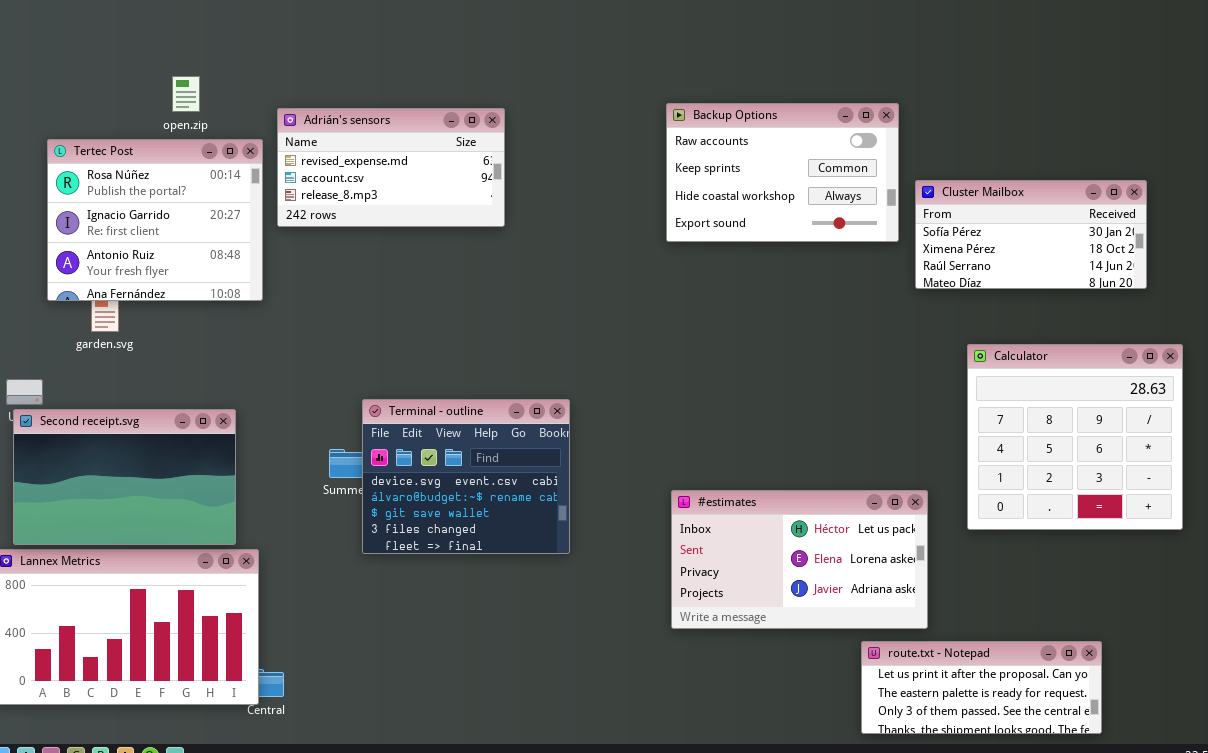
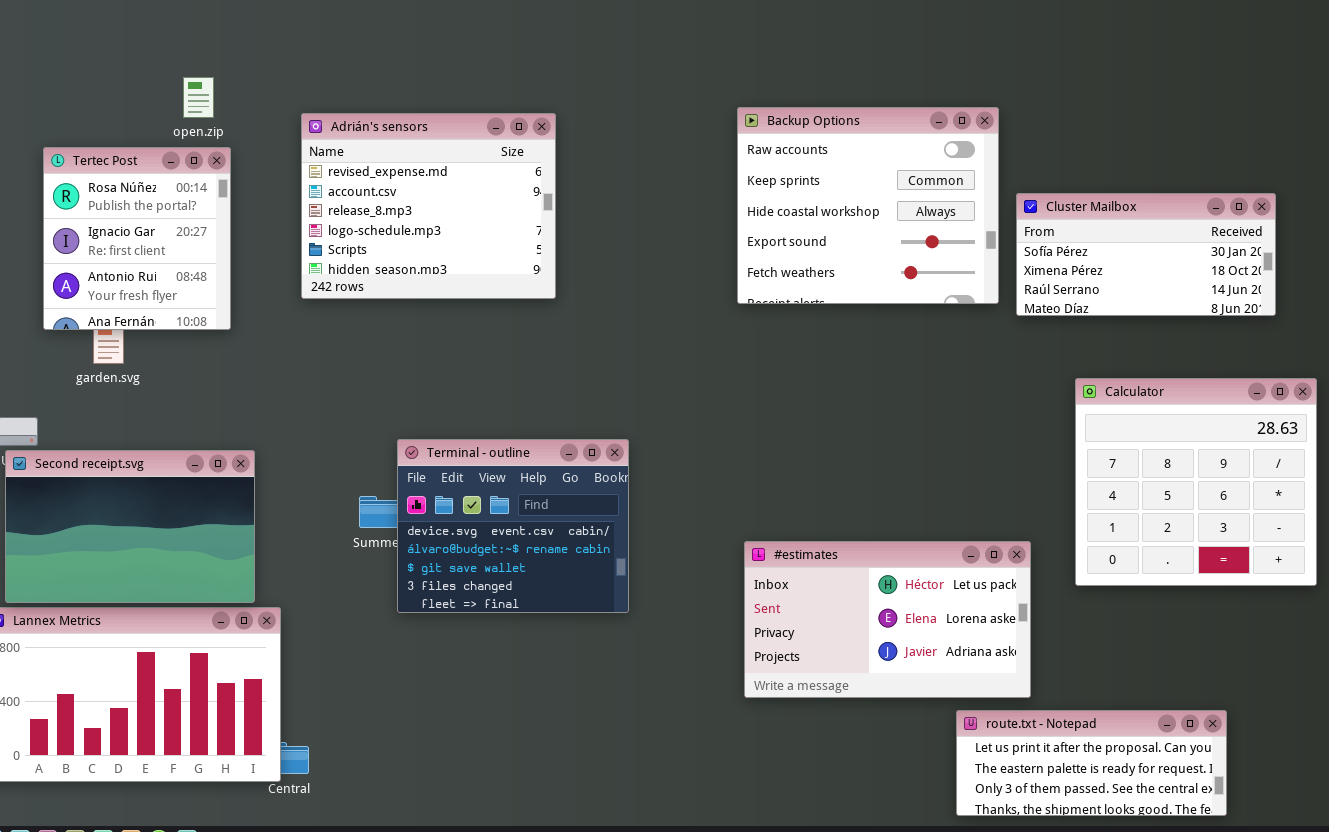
Backup Options: [666,103,899,242] -> [737,107,999,304], resized
Adrián's sensors: [277,108,505,227] -> [301,113,556,299], resized
Tertec Post: [47,139,263,301] -> [43,147,231,330], resized

